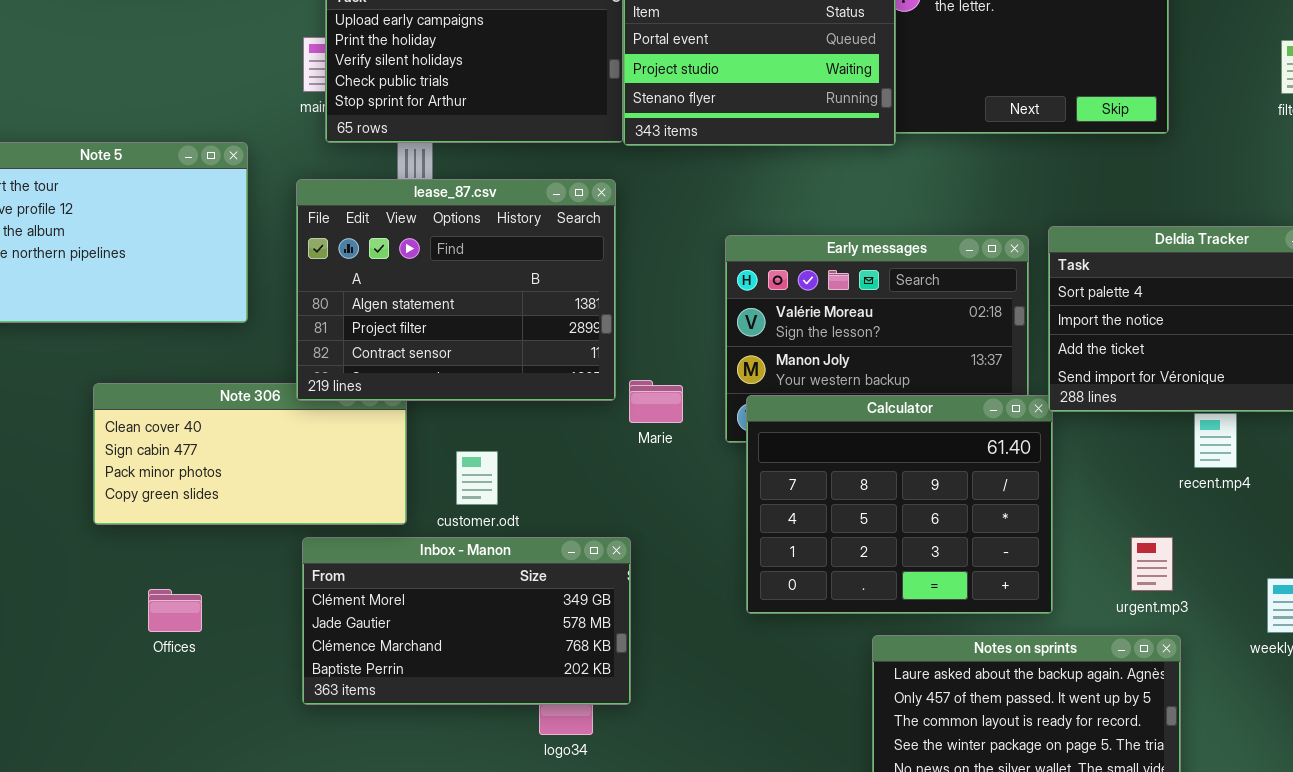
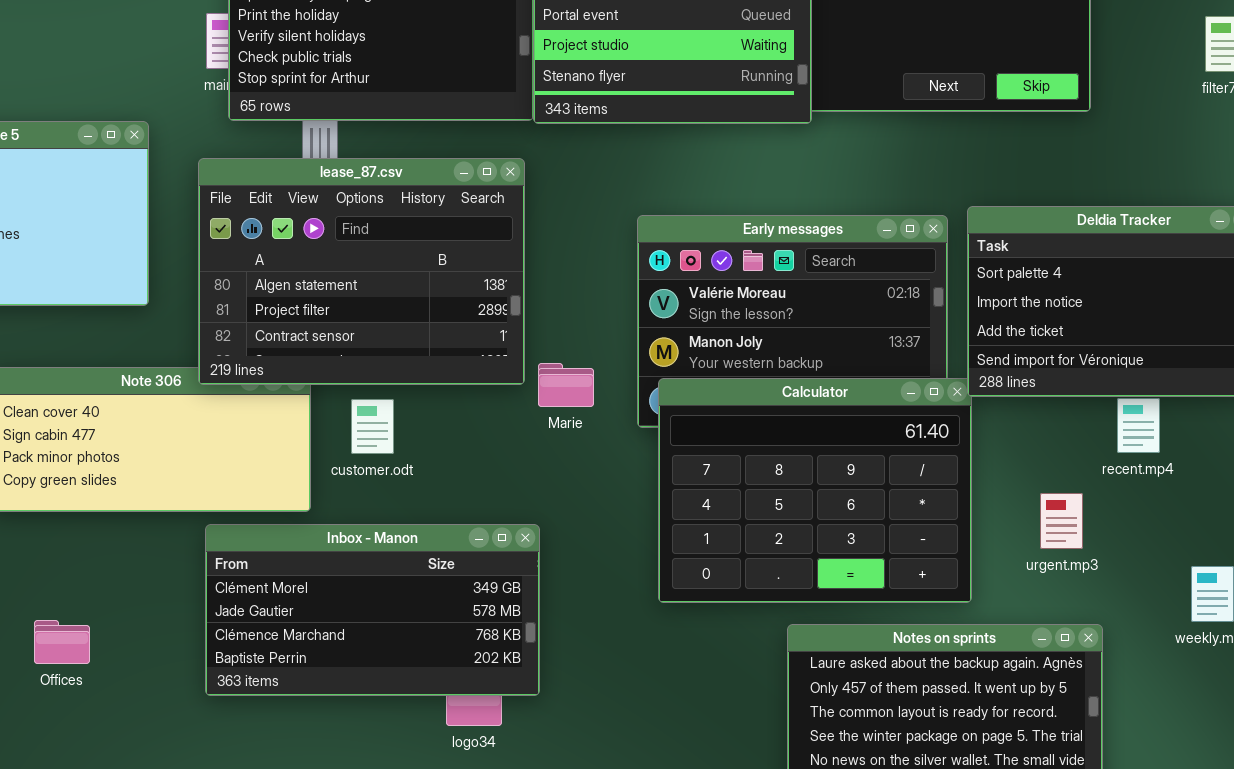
customer.odt: [456,451,498,505] -> [351,399,394,454], moved
urgent.mp3: [1131,537,1173,591] -> [1040,493,1083,549], moved
Offices: [148,589,202,632] -> [34,620,90,664], moved

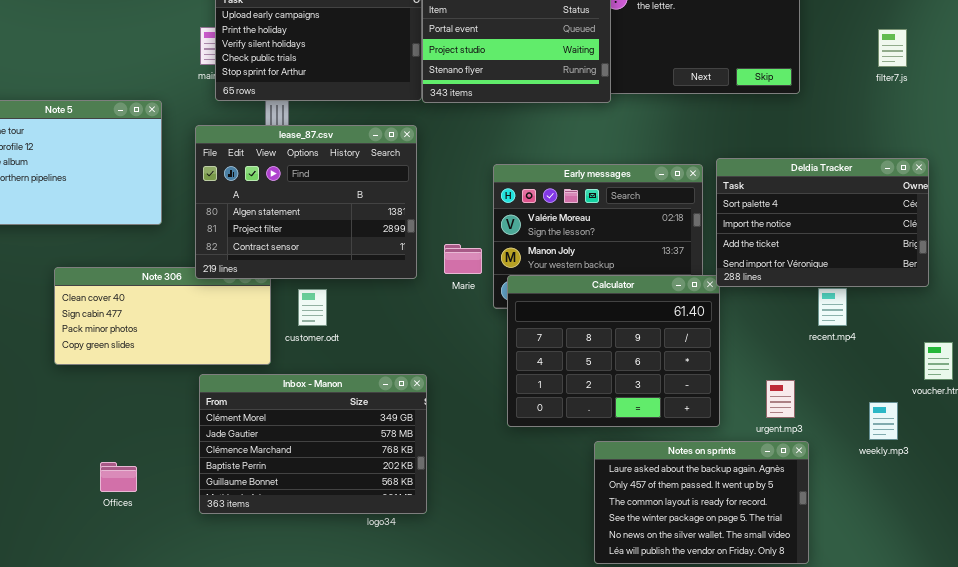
Marie: [538,363,594,407] -> [444,244,482,274], moved
urgent.mp3: [1040,493,1083,549] -> [766,380,795,418], moved
Inbox - Manon: [205,524,540,696] -> [199,374,427,514], resized
Offices: [34,620,90,664] -> [100,462,137,492], moved

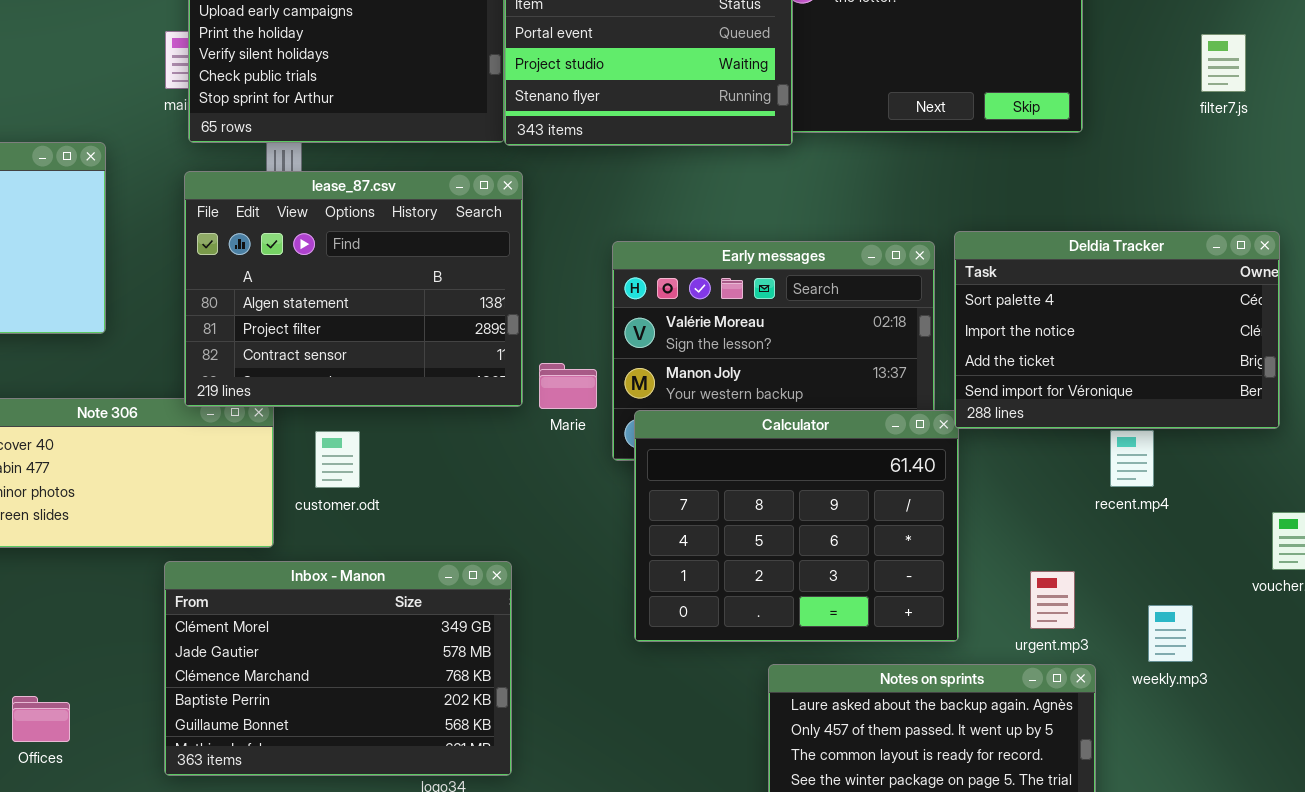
lease_87.csv: [195,125,417,279] -> [184,171,523,407], moved
weekly.mp3: [869,402,898,440] -> [1148,605,1193,662], moved

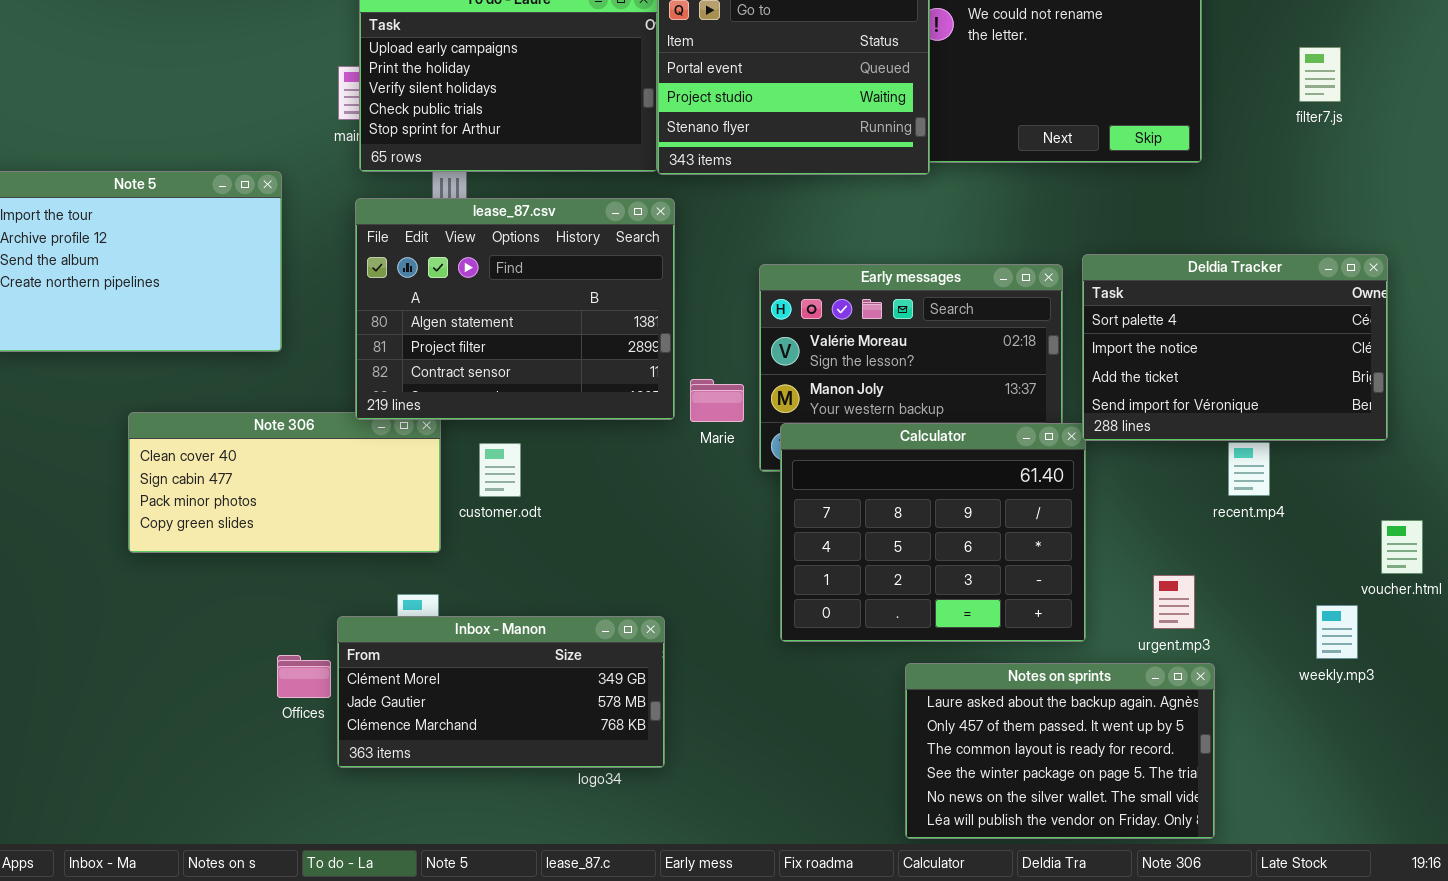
filter7.js: [1201,34,1246,92] -> [1299,47,1341,102], moved
Inbox - Manon: [164,561,512,776] -> [337,616,665,768], resized
weekly.mp3: [1148,605,1193,662] -> [1316,605,1358,659], moved
Offices: [12,696,70,742] -> [277,655,331,698], moved

